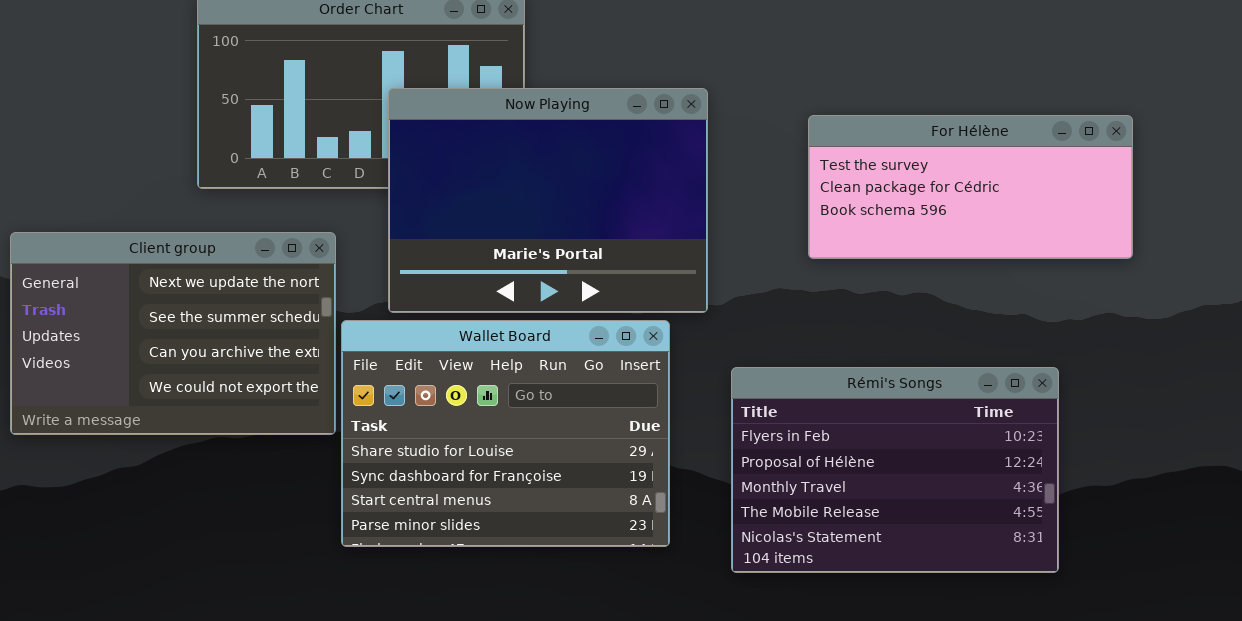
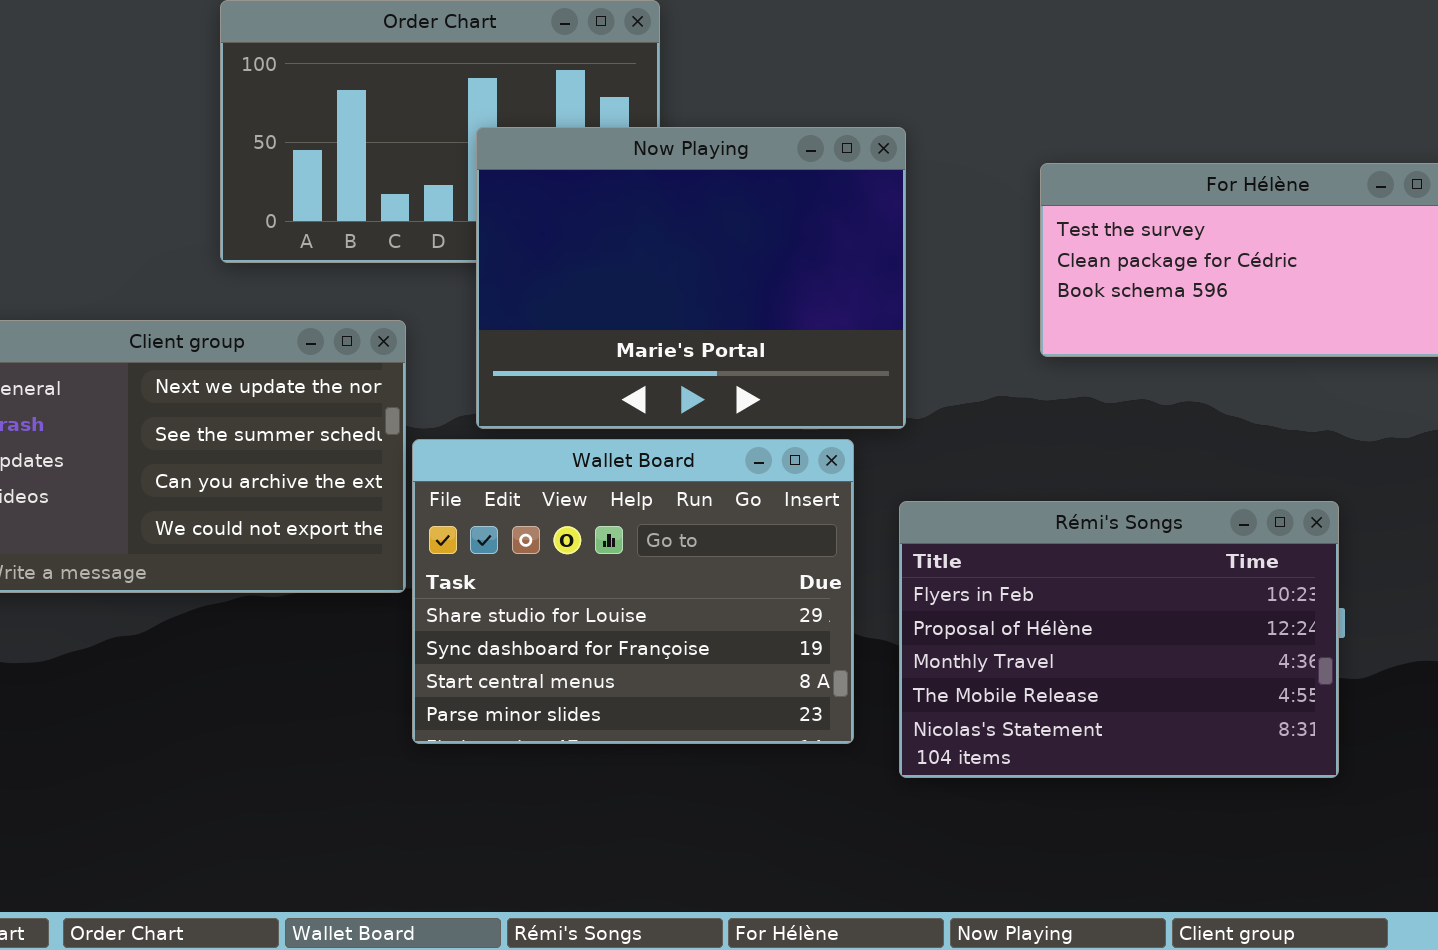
Rémi's Songs: [731,367,1059,573] -> [899,501,1339,778], moved

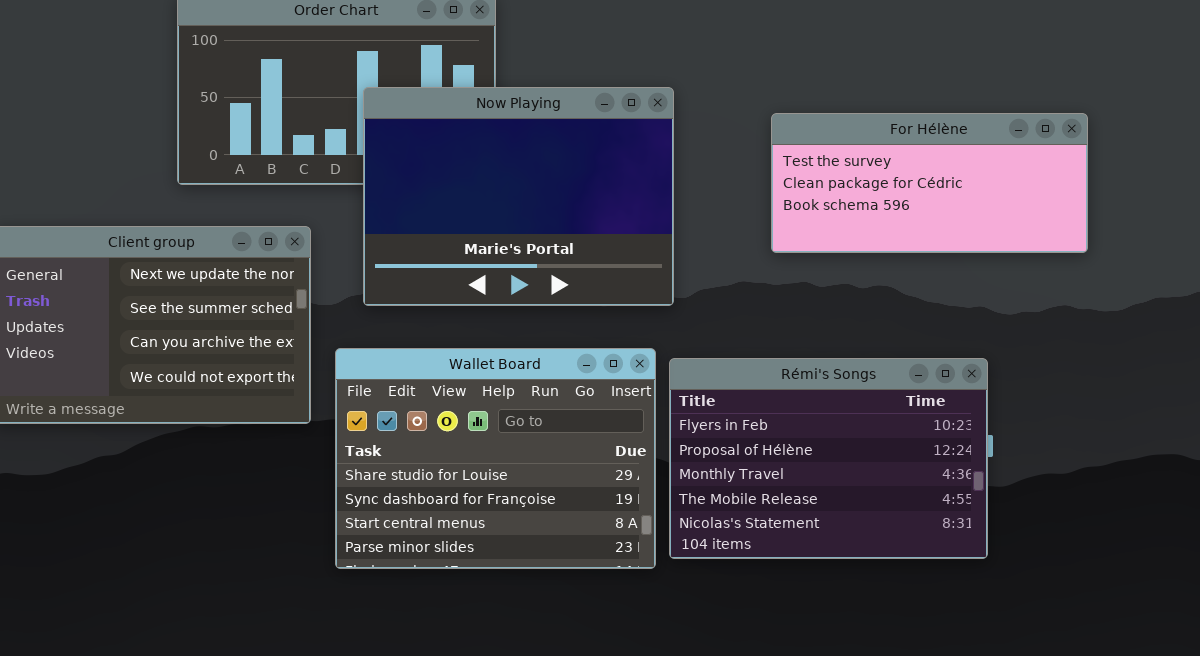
Wallet Board: [412,439,854,744] -> [335,348,656,569], moved

